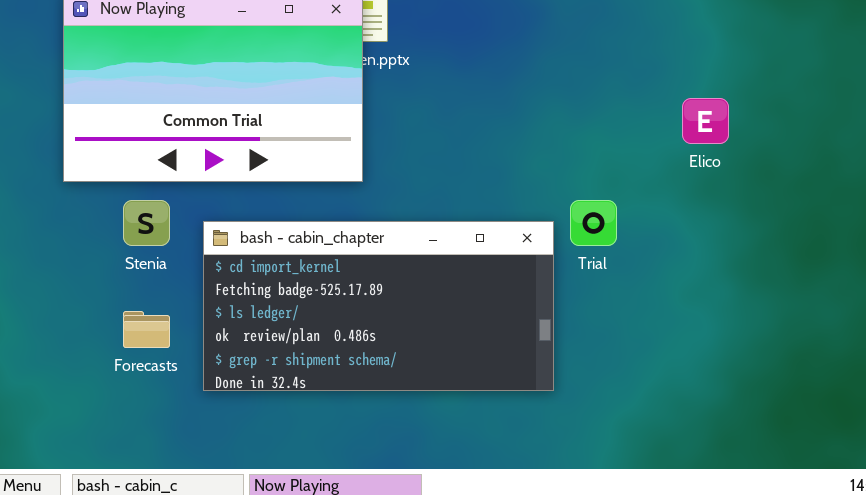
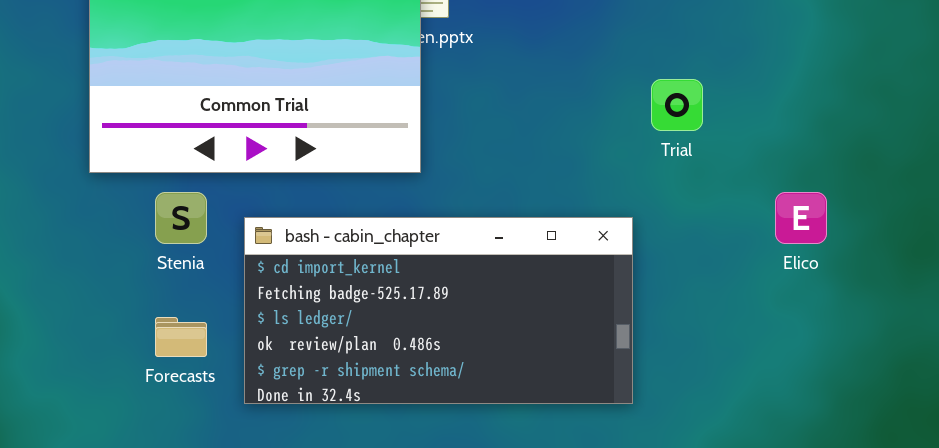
Elico: [682,98,729,144] -> [775,192,827,244], moved
Trial: [570,200,617,246] -> [651,79,703,131], moved

